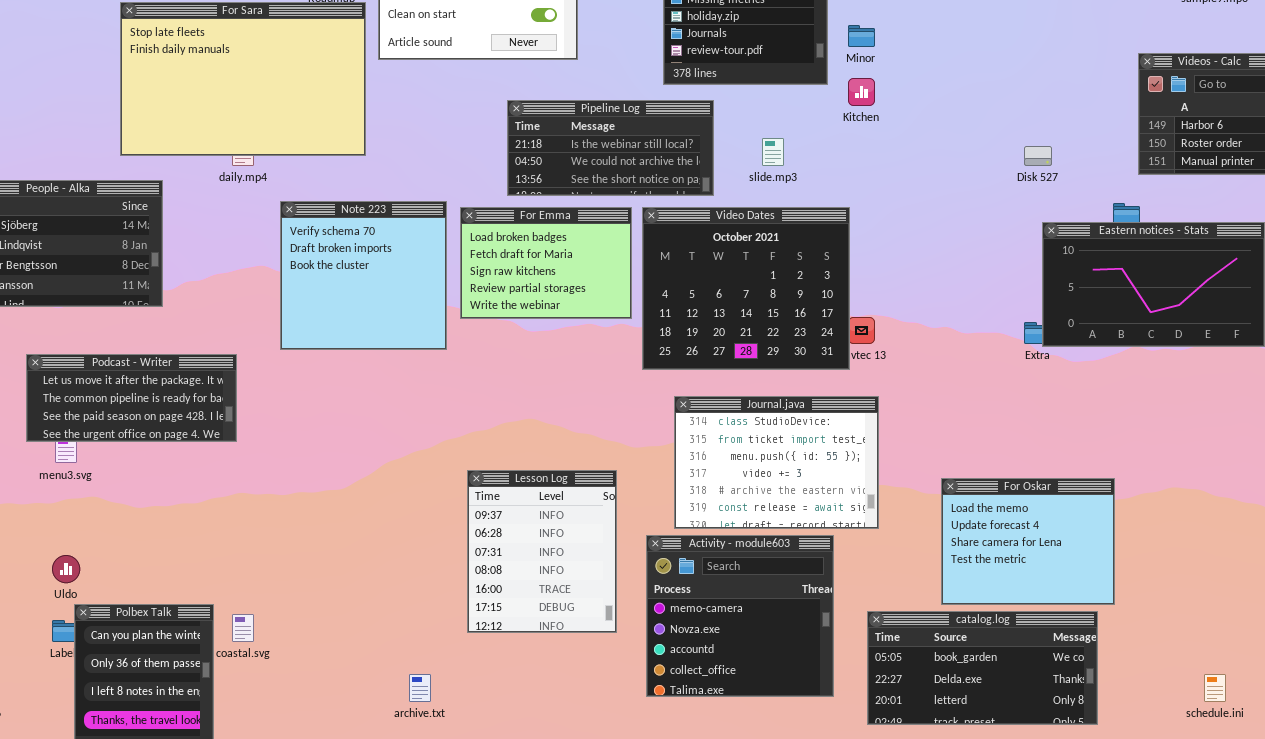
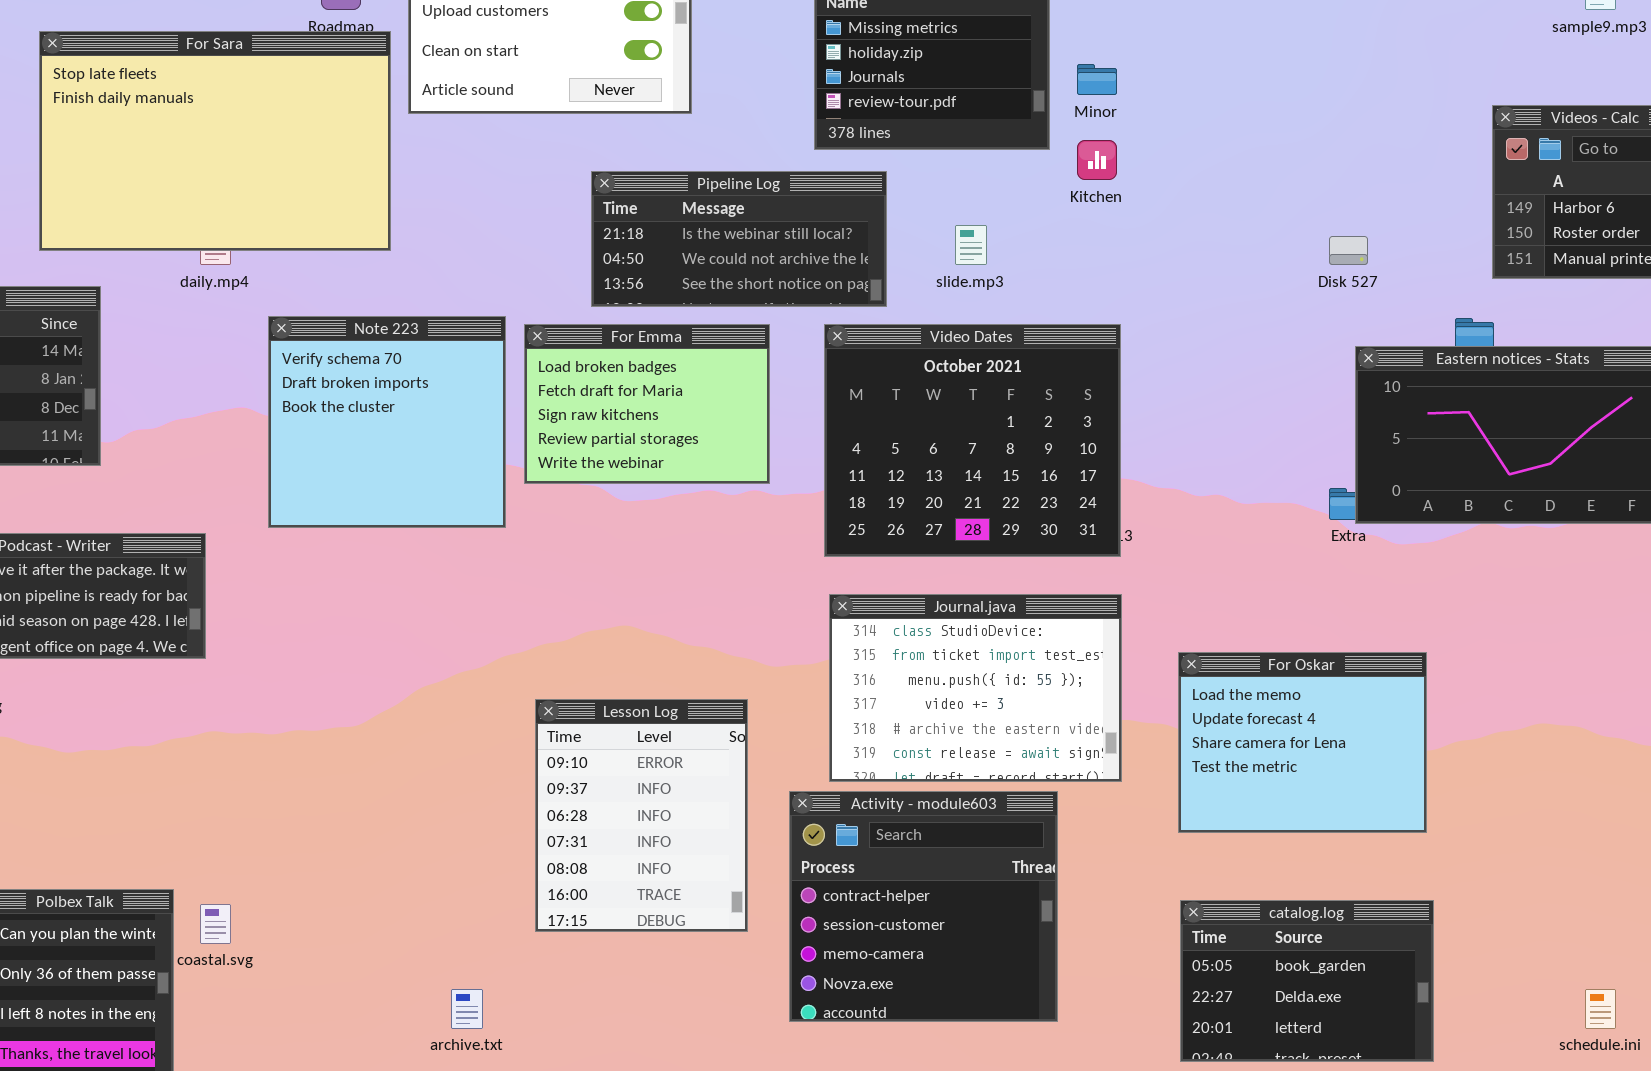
Video Dates: [642,207,850,370] -> [824,324,1121,557], moved
Lesson Log: [467,470,617,633] -> [535,699,748,932], scrolled up 1 row
For Oskar: [941,478,1115,605] -> [1178,652,1427,833], moved
Activity - module603: [646,535,834,697] -> [789,791,1058,1022], scrolled up 2 rows
catalog.log: [867,611,1098,725] -> [1180,900,1434,1062], resized

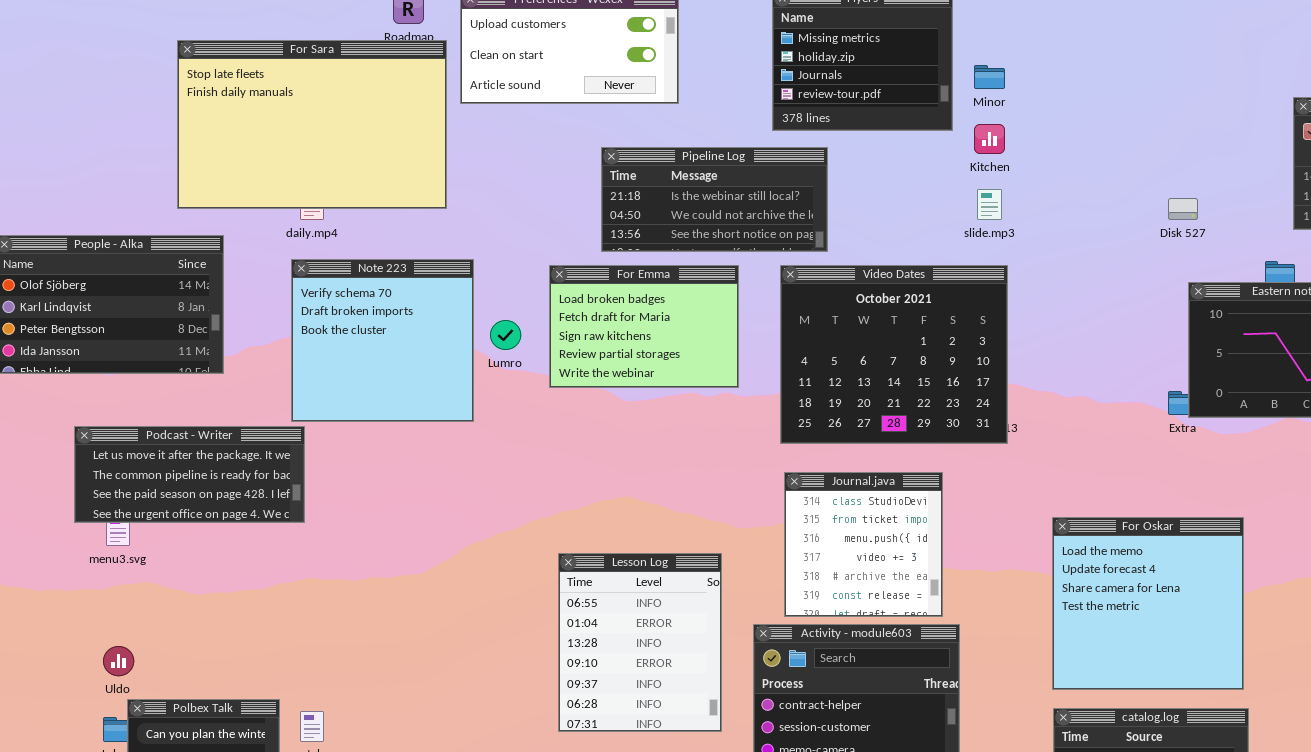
slide.mp3: [955,225,987,265] -> [977,189,1002,220], moved
Note 223: [268,316,506,528] -> [291,259,474,422], moved
Journal.java: [829,594,1122,782] -> [784,472,943,617], resized
For Oskar: [1178,652,1427,833] -> [1052,517,1244,690], resized
Lesson Log: [535,699,748,932] -> [558,553,722,732], scrolled up 3 rows

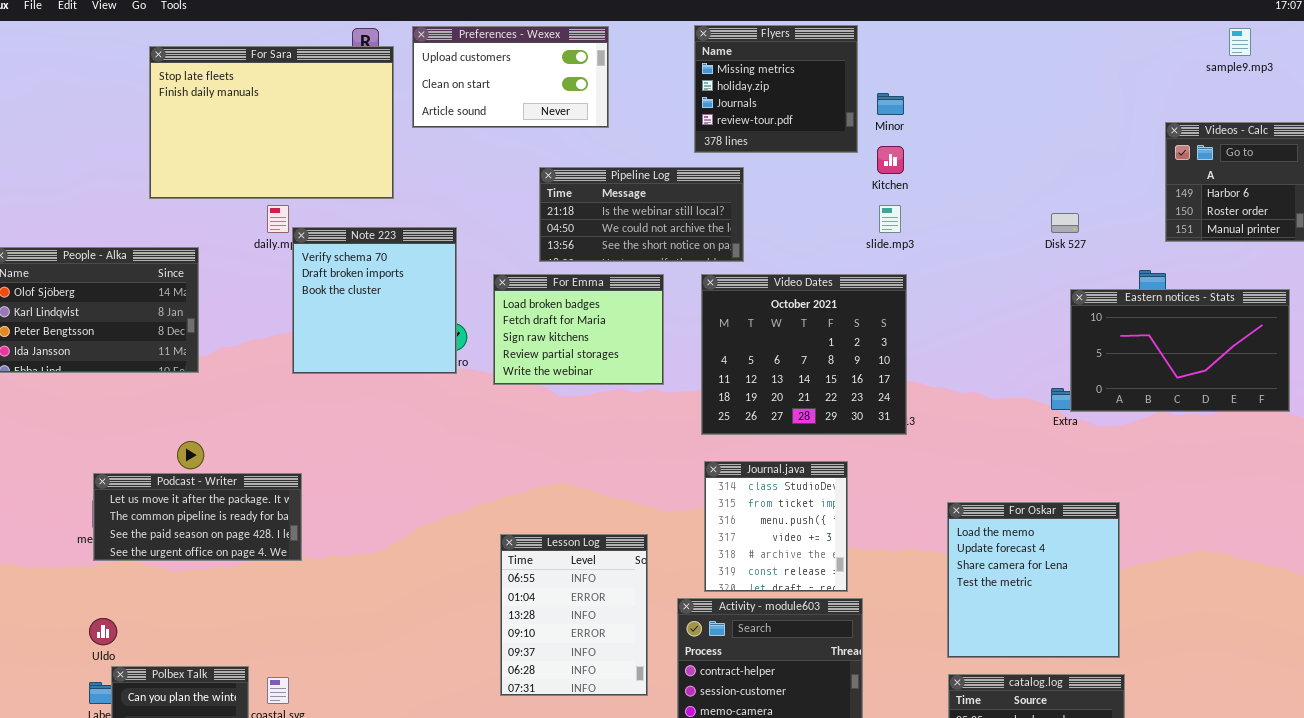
For Sara: [177,40,447,209] -> [149,46,394,199], moved
Note 223: [291,259,474,422] -> [292,227,457,374], moved
Podcast - Writer: [74,426,305,523] -> [93,473,302,561], moved

